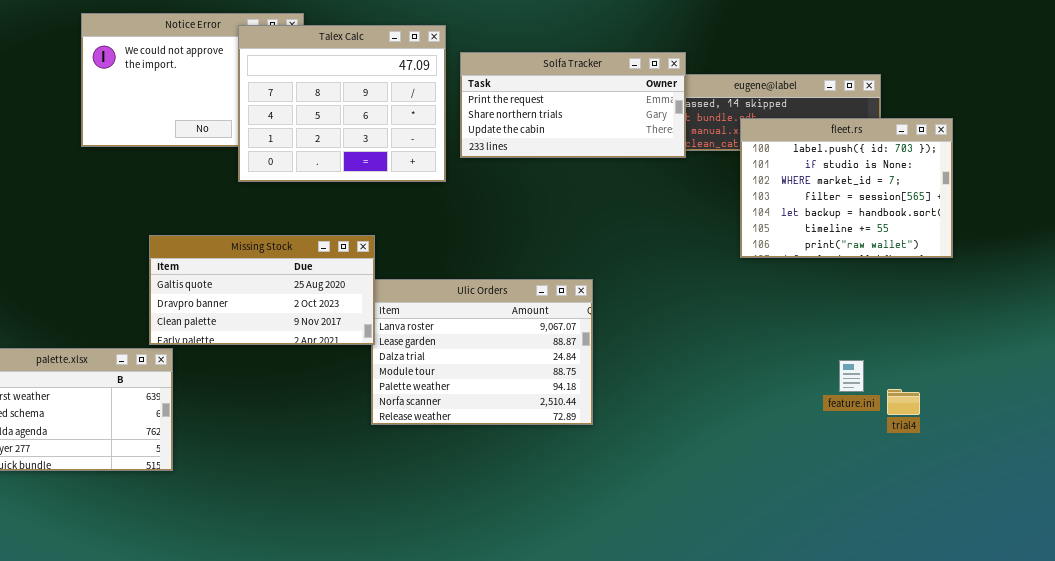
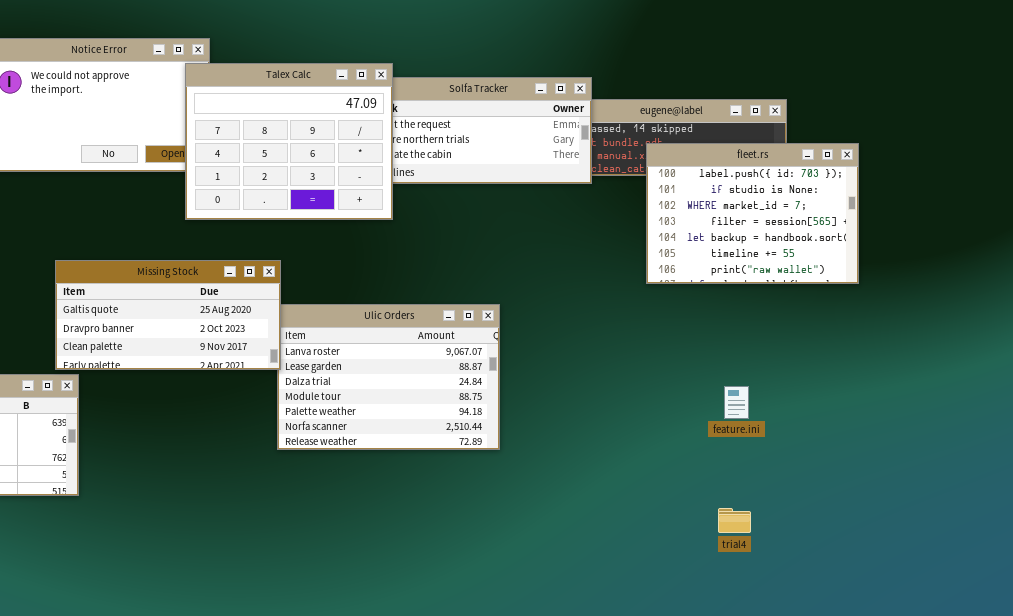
Talex Calc: [238,25,446,182] -> [185,63,393,220], moved
feature.ini: [839,360,864,392] -> [724,386,749,419], moved
trial4: [887,389,920,415] -> [718,508,751,533], moved

